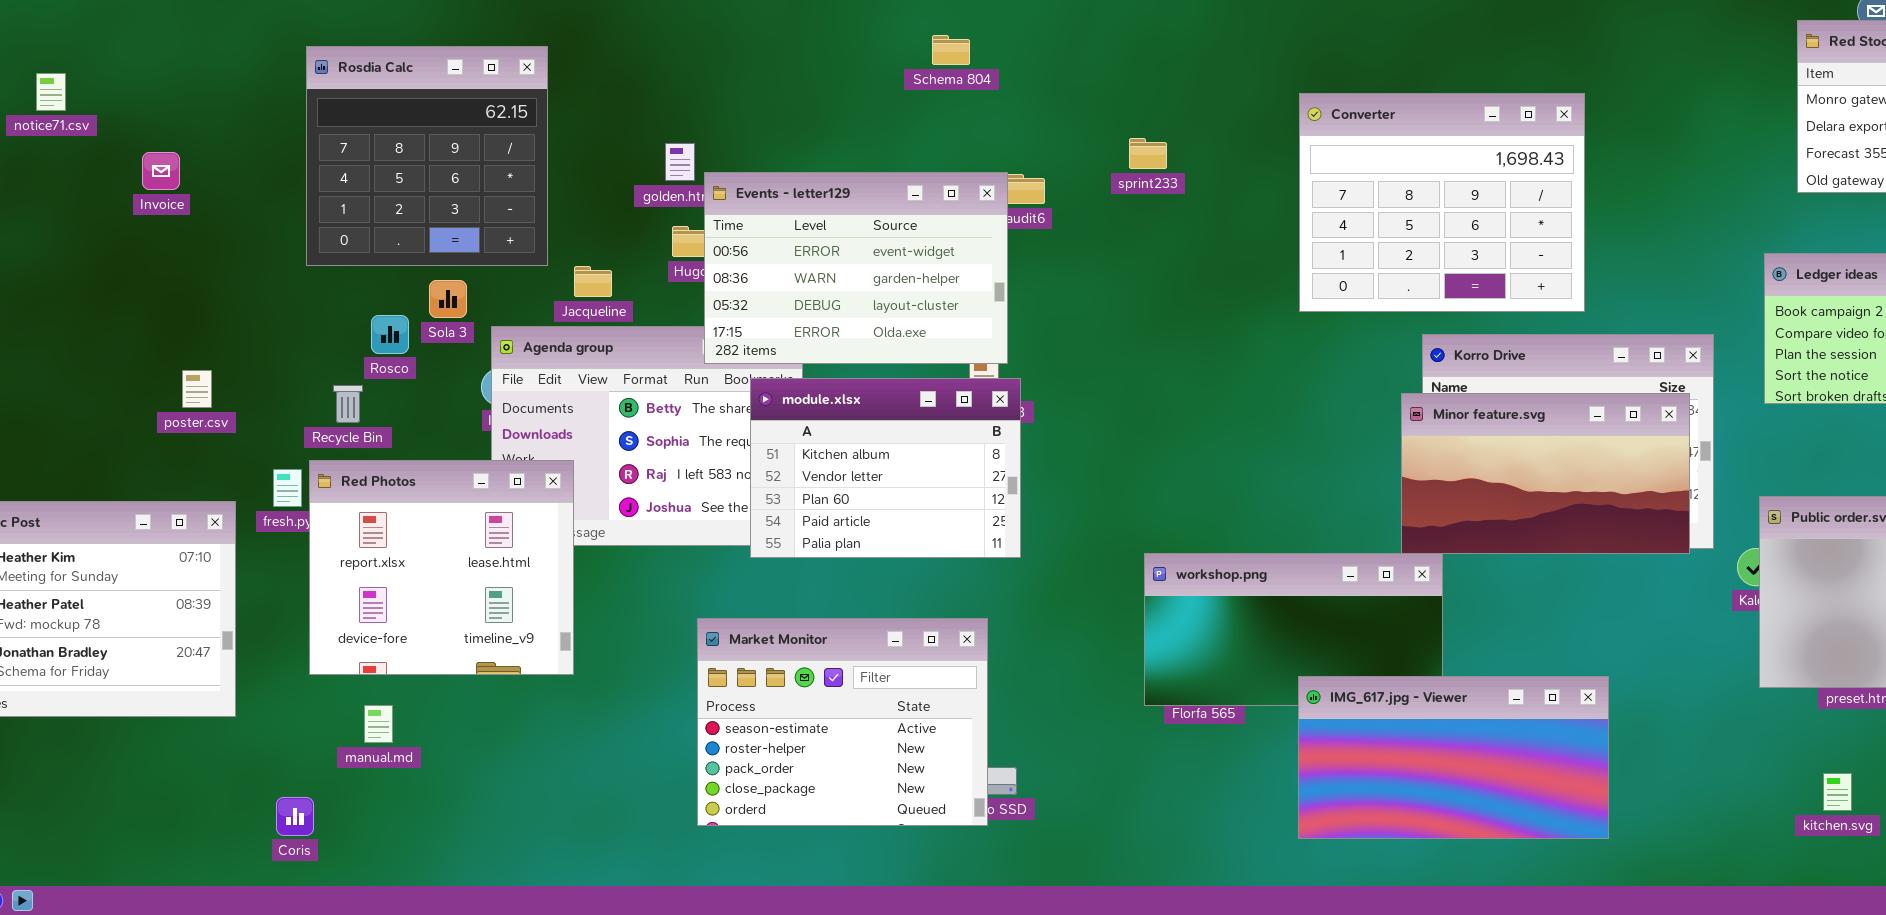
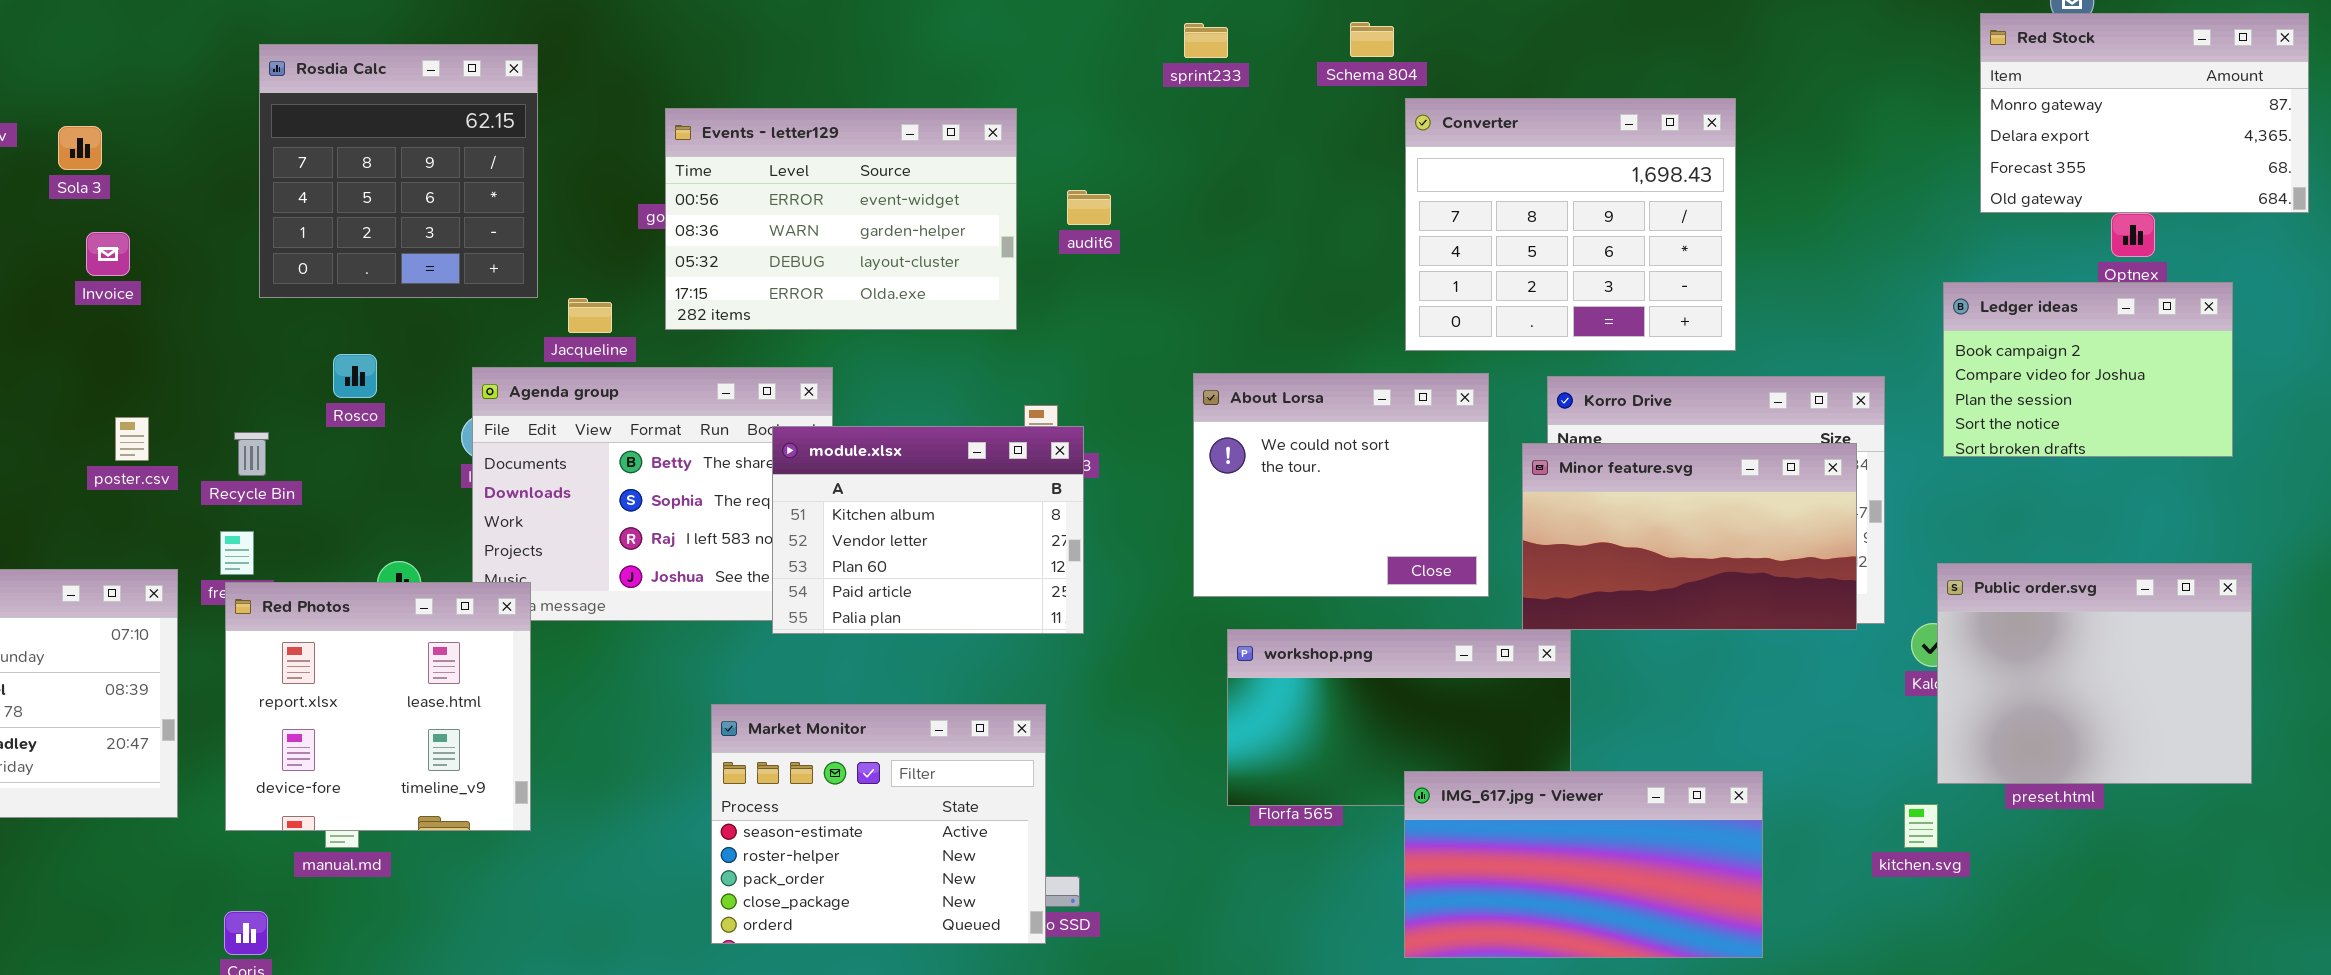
Schema 804: [932,35,970,65] -> [1350,22,1394,57], moved
sprint233: [1129,138,1167,169] -> [1184,23,1228,58], moved
Invoice: [142,152,180,190] -> [86,232,130,276], moved
Events - letter129: [704,172,1008,364] -> [665,108,1017,330], moved
Sola 3: [429,280,467,318] -> [58,126,102,170], moved
About Lorsa: none -> [1193,373,1489,597], opened
Recycle Bin: [333,385,363,423] -> [234,432,269,476], moved
Red Photos: [309,460,574,675] -> [225,582,531,831], moved
kitchen.svg: [1823,773,1852,811] -> [1904,804,1938,848], moved

